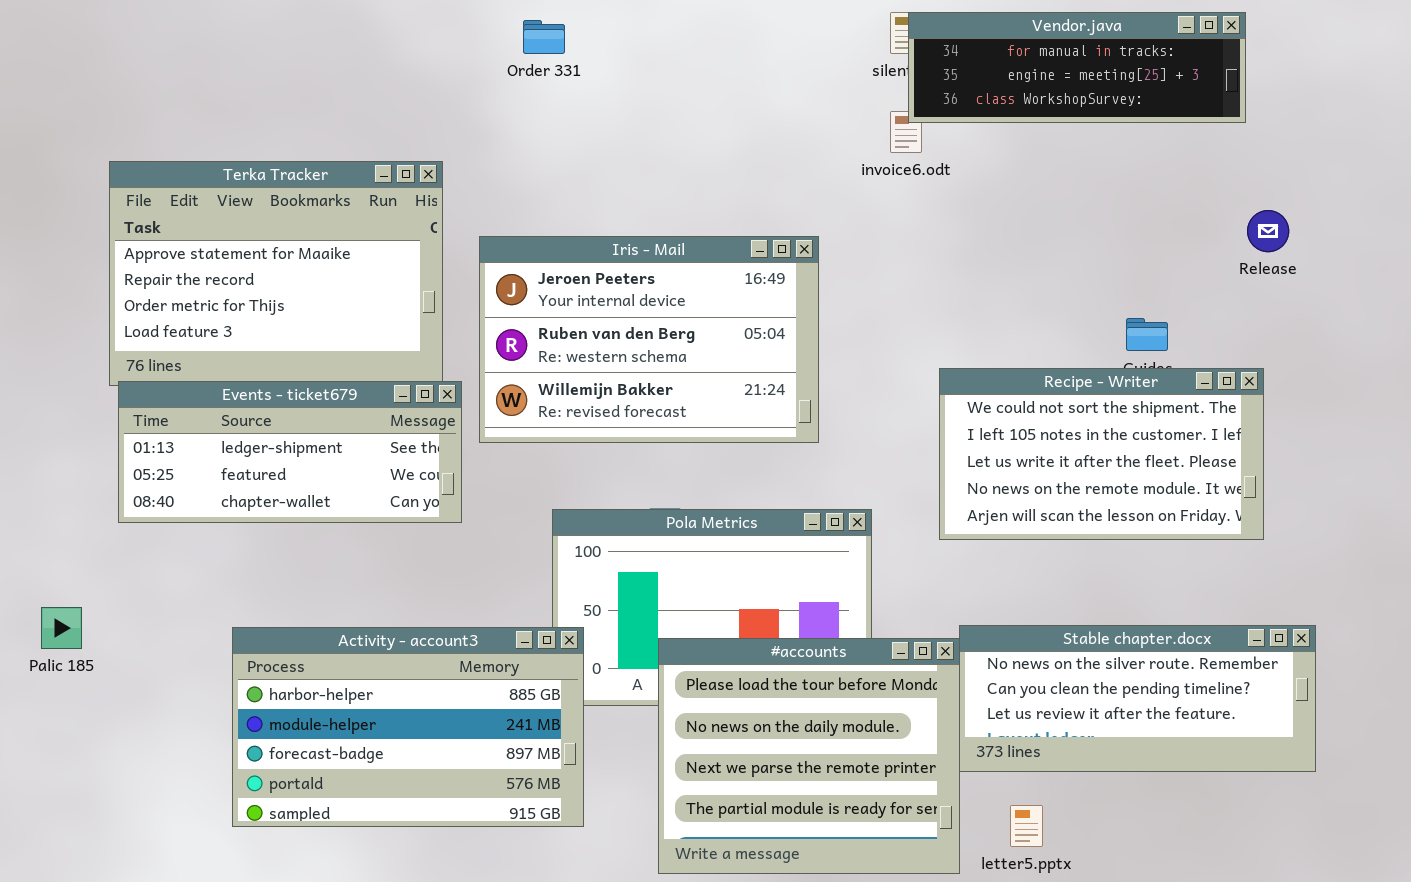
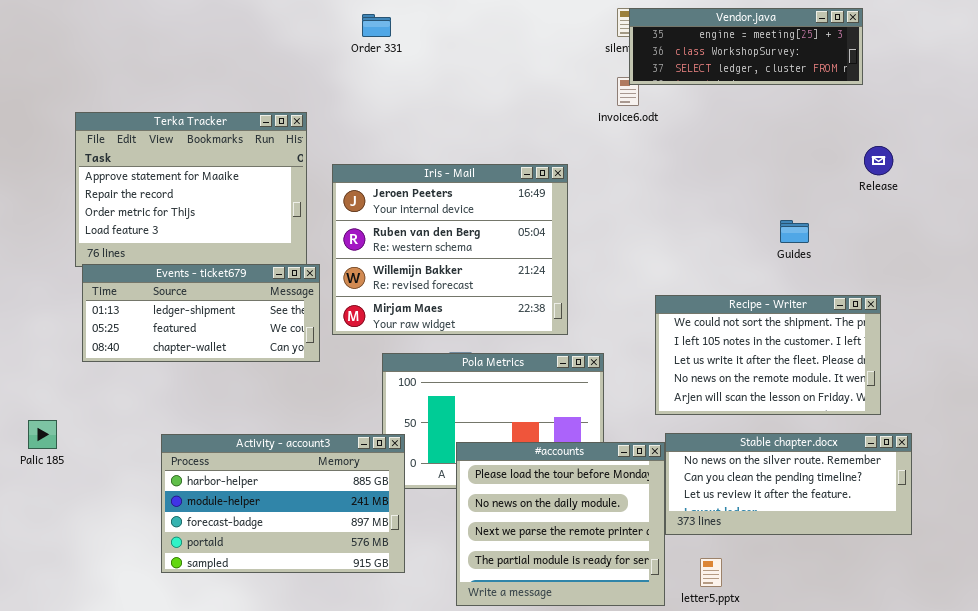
Vendor.java: [908,12,1246,123] -> [629,8,863,85], scrolled down 1 row
Iris - Mail: [479,236,819,443] -> [332,164,568,335], resized
Recipe - Writer: [939,368,1264,540] -> [655,295,881,415], moved

